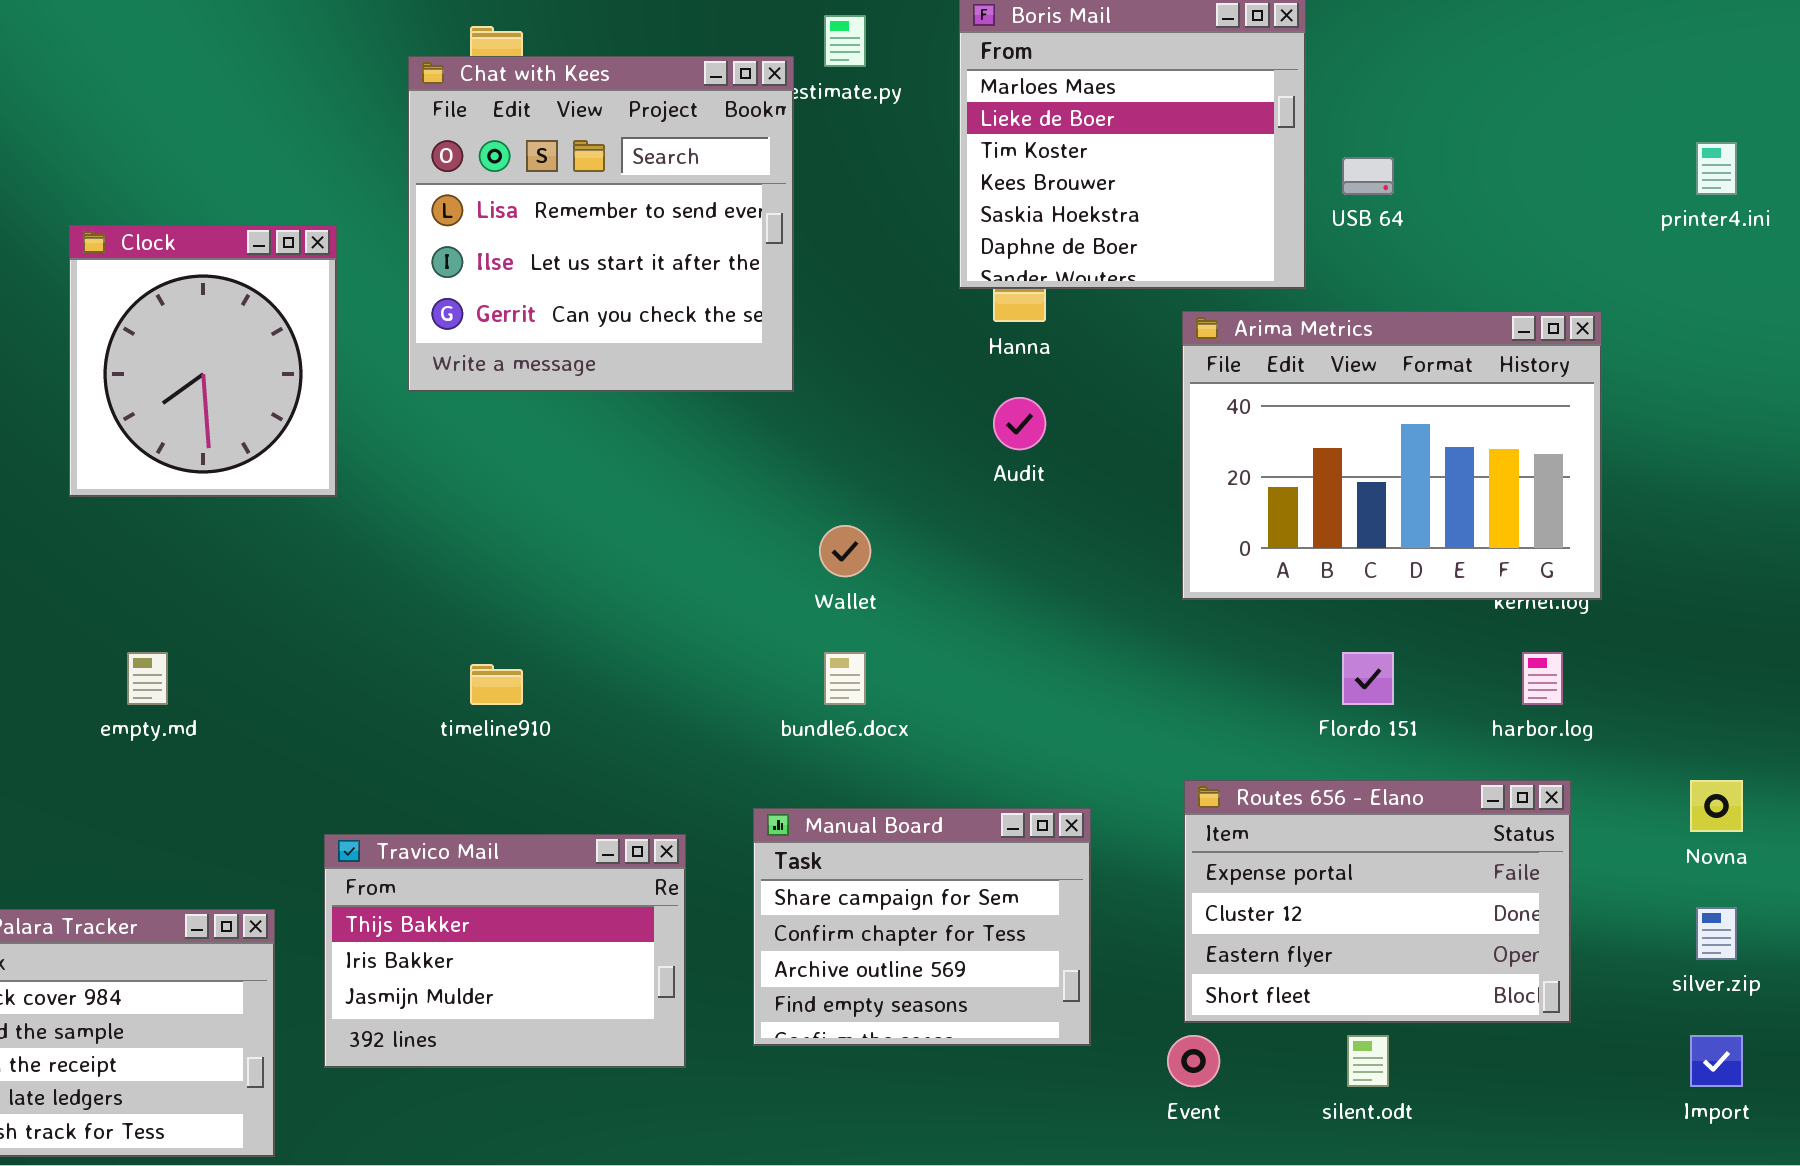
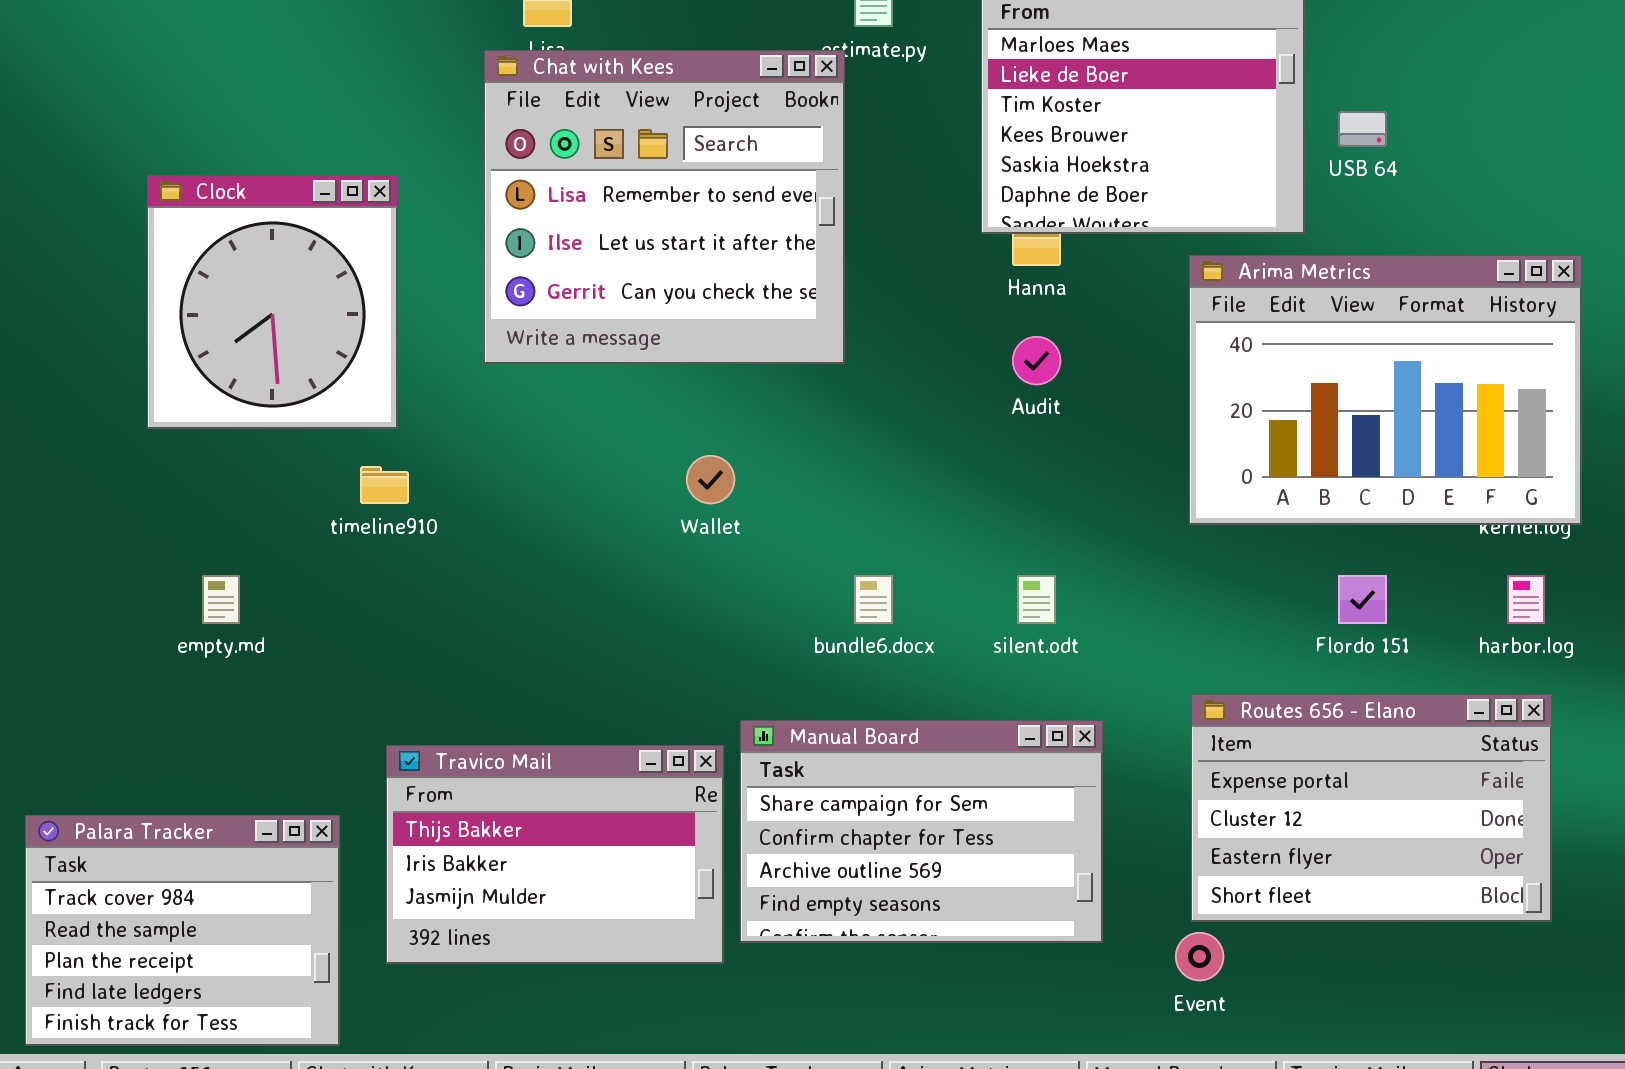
Chat with Kees: [408,56,794,392] -> [484,50,845,364], moved
Wallet: [819,525,871,577] -> [686,455,735,504], moved
timeline910: [470,664,523,705] -> [360,466,409,504], moved
Manual Board: [753,808,1091,1046] -> [740,720,1103,943], resized
silent.odt: [1347,1035,1389,1087] -> [1017,575,1056,624], moved

